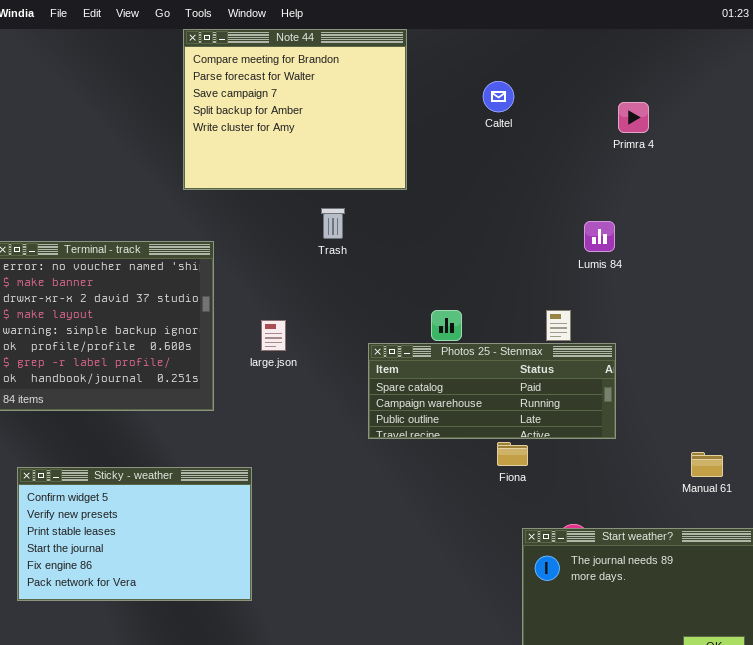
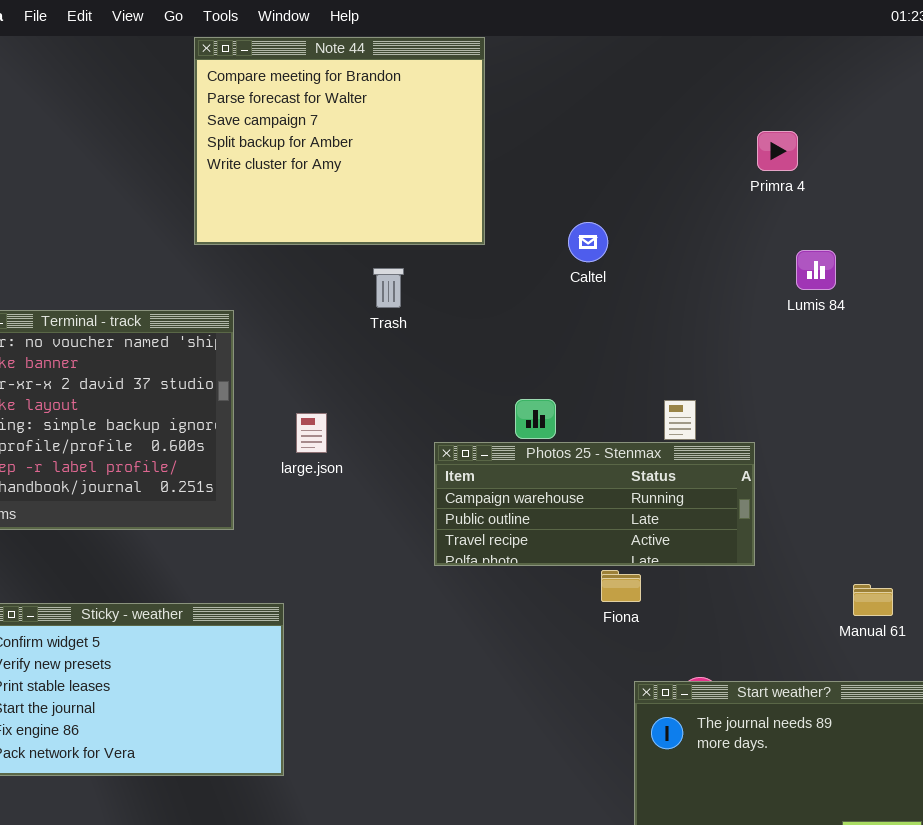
Caltel: [483,81,514,112] -> [568,222,608,262], moved
Lumis 84: [584,221,615,252] -> [796,250,836,290], moved
Photos 25 - Stenmax: [368,343,616,439] -> [434,442,755,566], scrolled down 1 row

